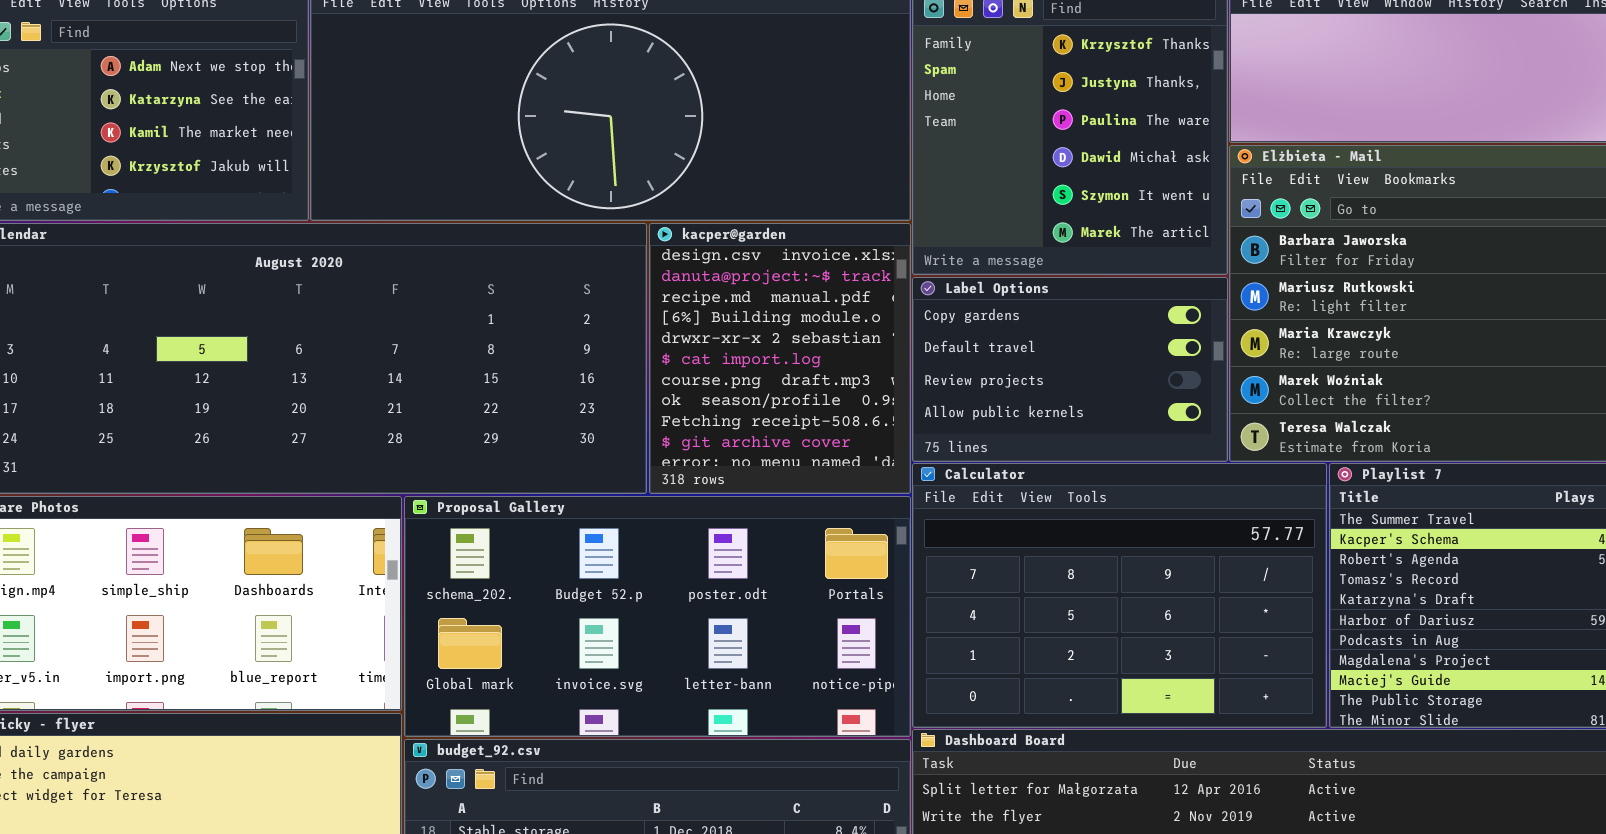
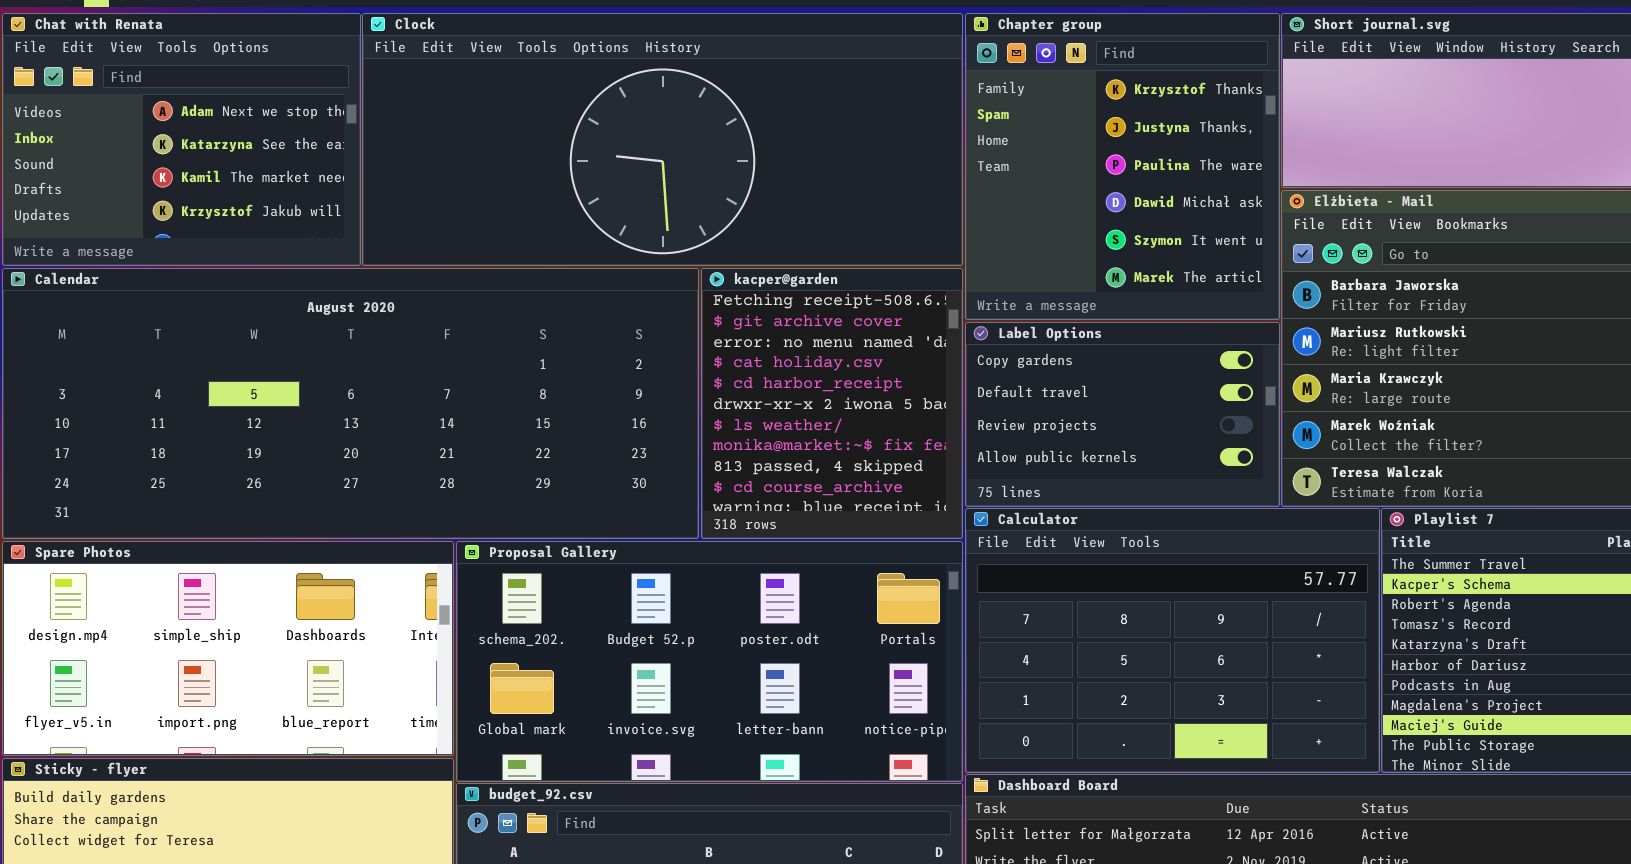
kacper@garden: [649,223,911,494] -> [701,268,963,539], scrolled down 8 rows

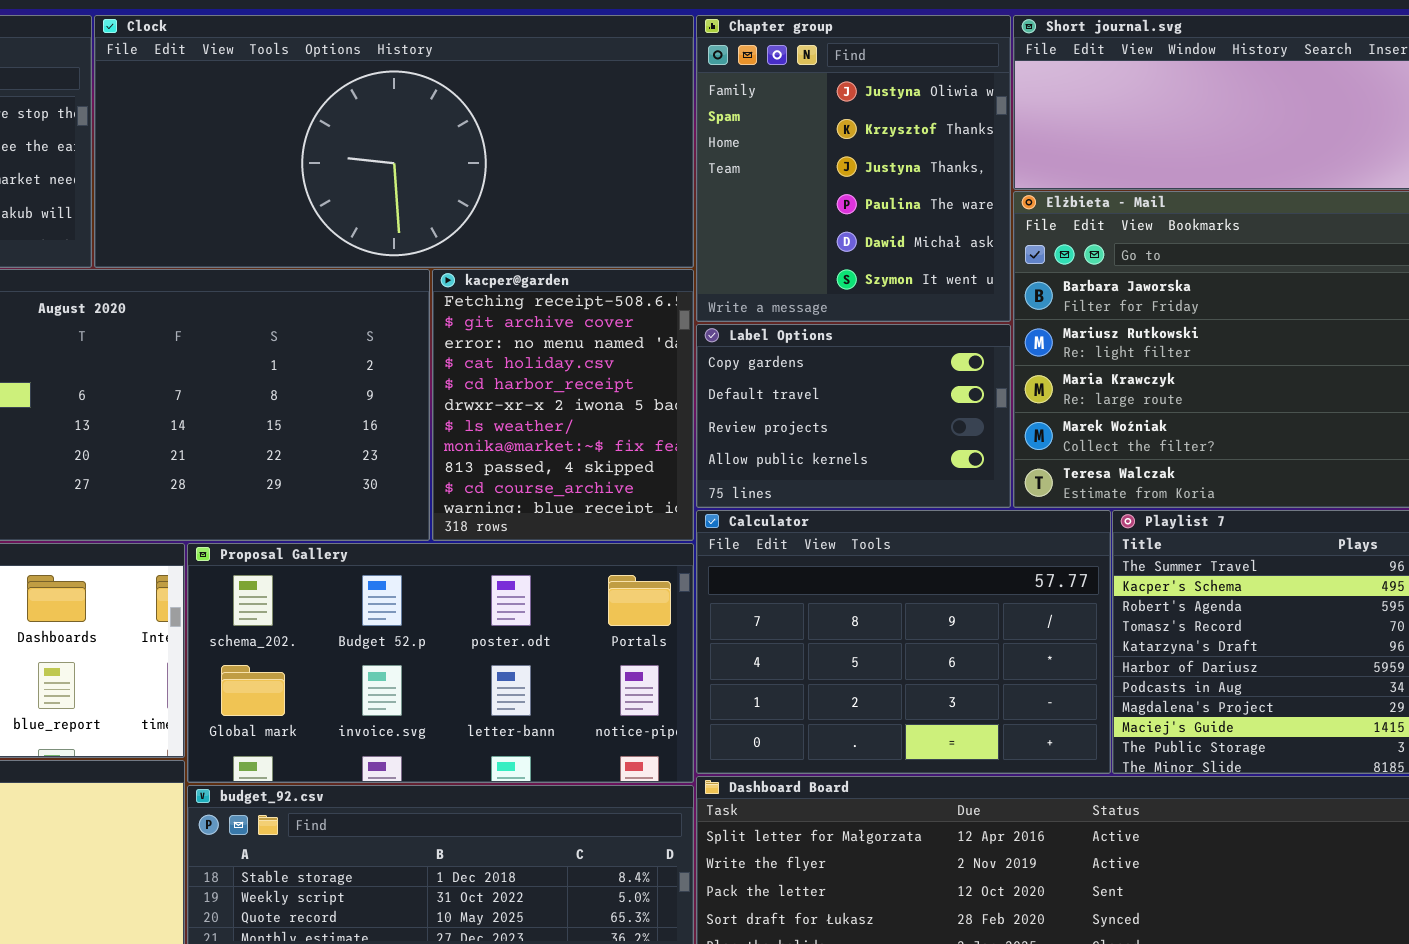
Chapter group: [965,13,1280,320] -> [696,15,1011,322], scrolled up 1 row

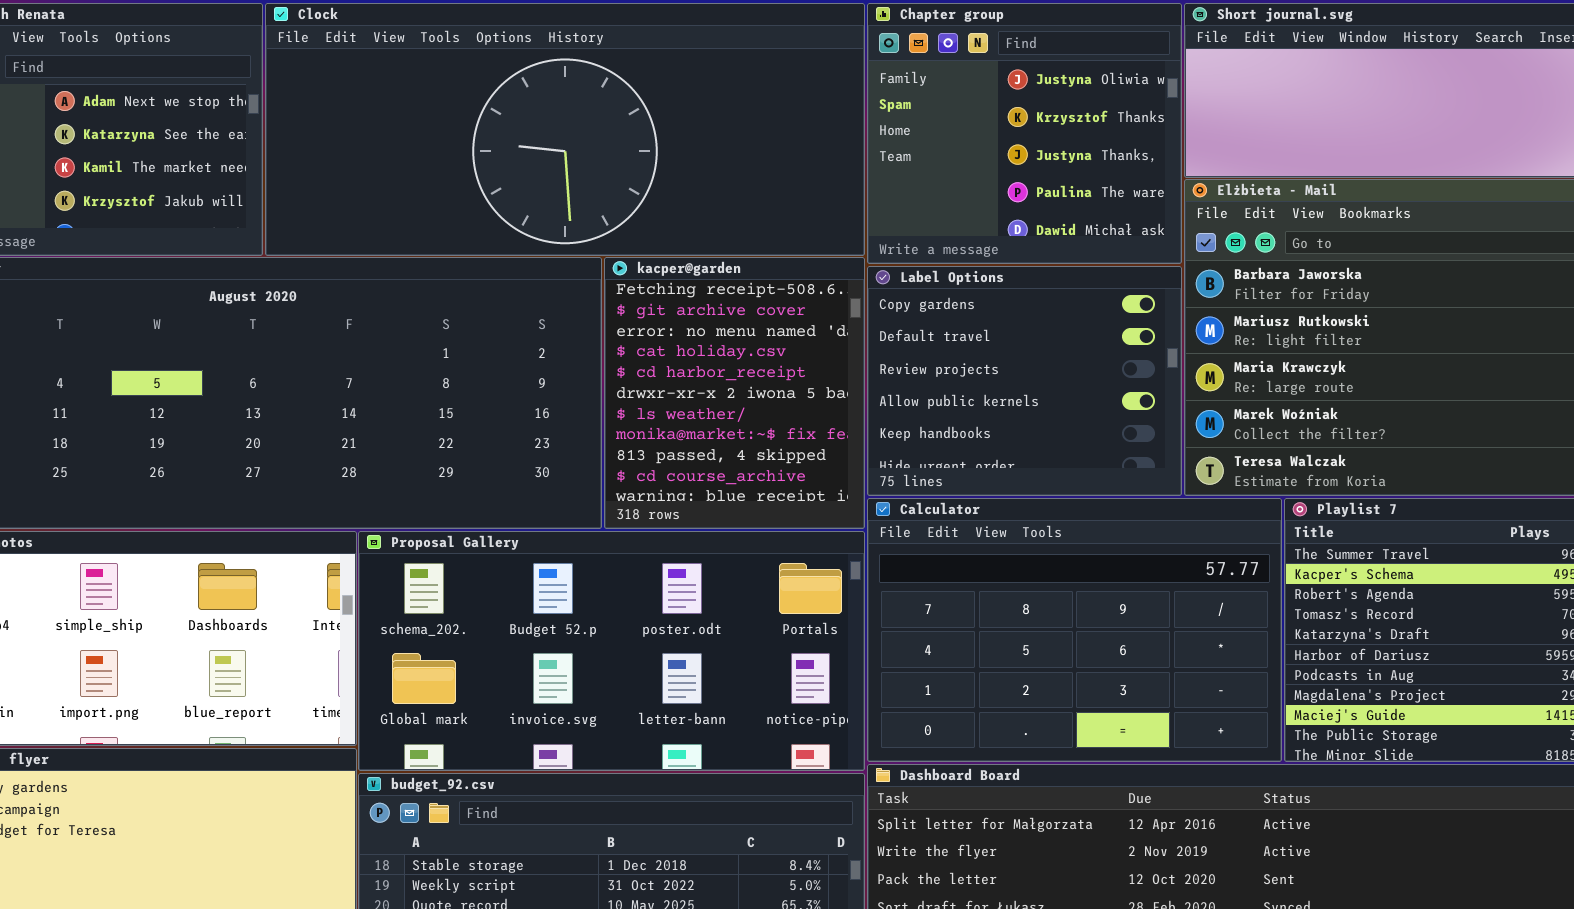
Chapter group: [696,15,1011,322] -> [867,3,1182,264], resized
Label Options: [696,324,1011,508] -> [867,266,1182,496], resized

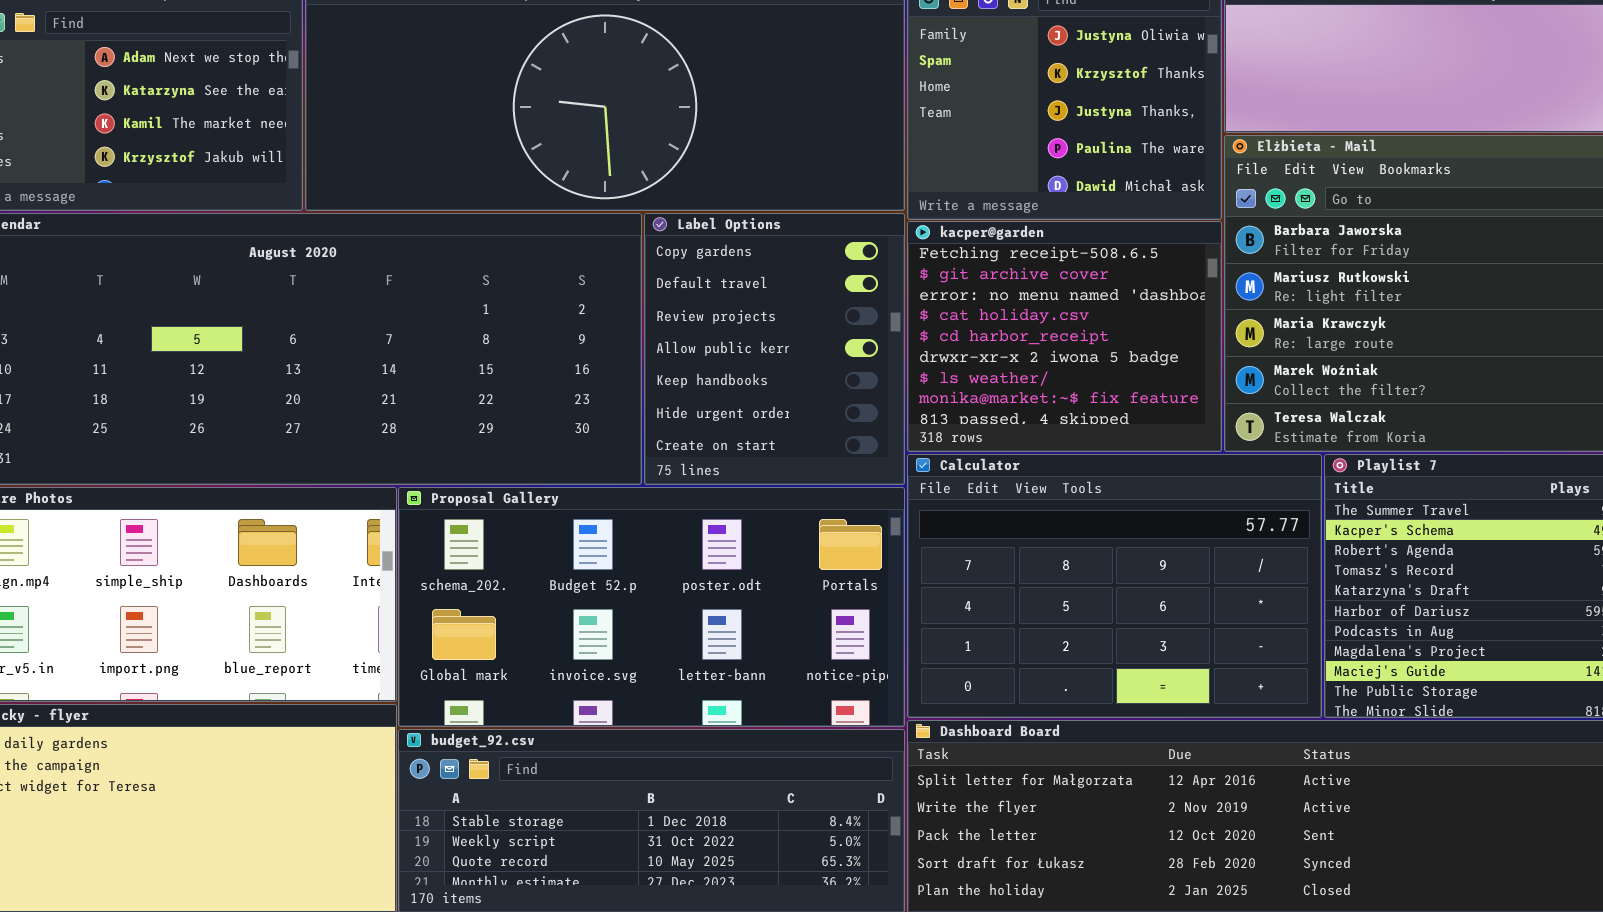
kacper@garden: [604,257,865,529] -> [907,221,1222,452], moved, resized
Label Options: [867,266,1182,496] -> [644,213,905,485], moved, resized

